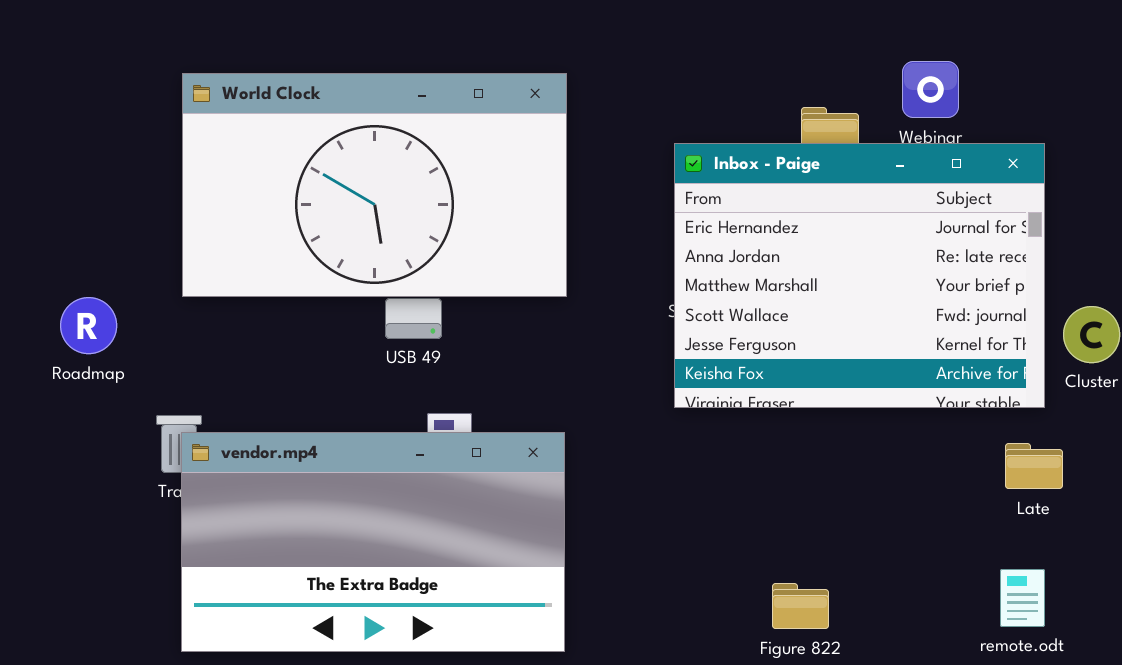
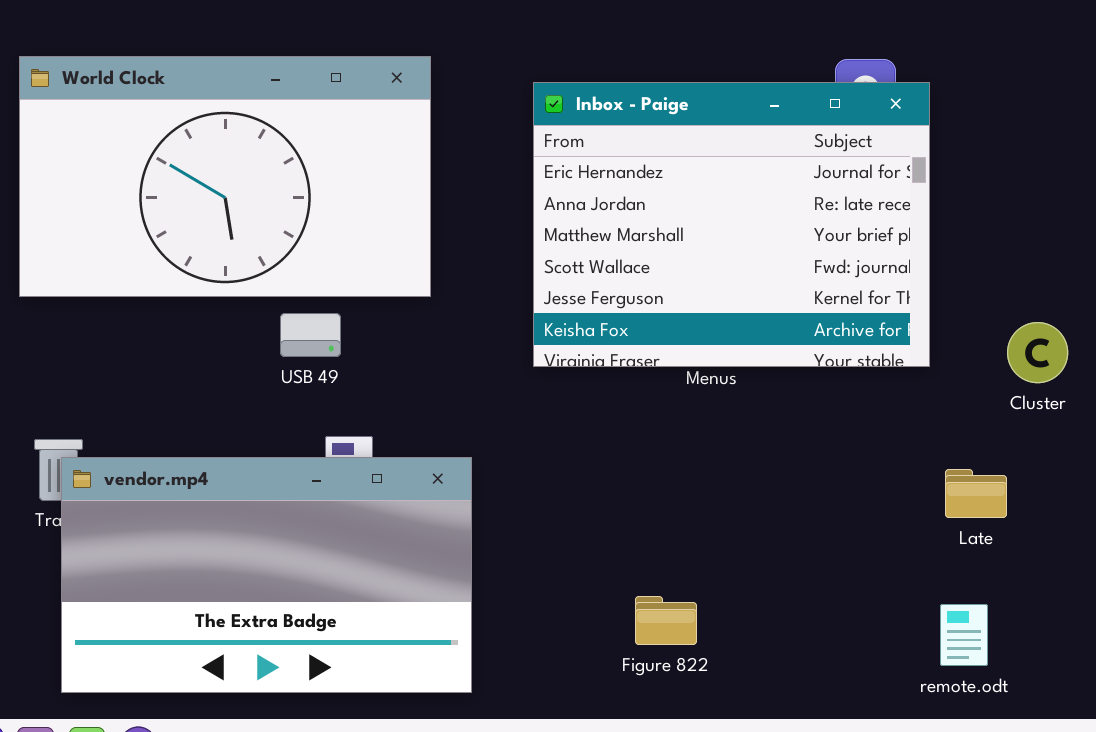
World Clock: [182,73,567,297] -> [19,56,431,297], moved
Inbox - Paige: [674,143,1045,408] -> [533,82,930,367], moved
Figure 822: [772,583,829,629] -> [635,596,697,645], moved

